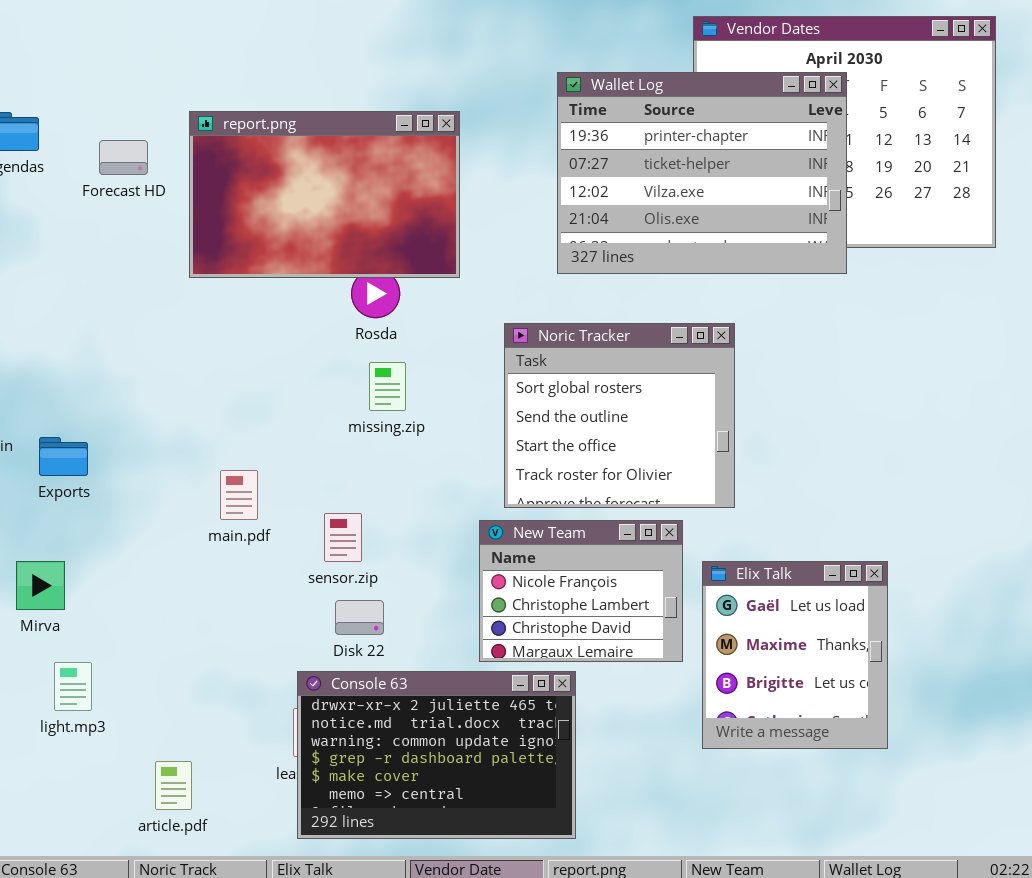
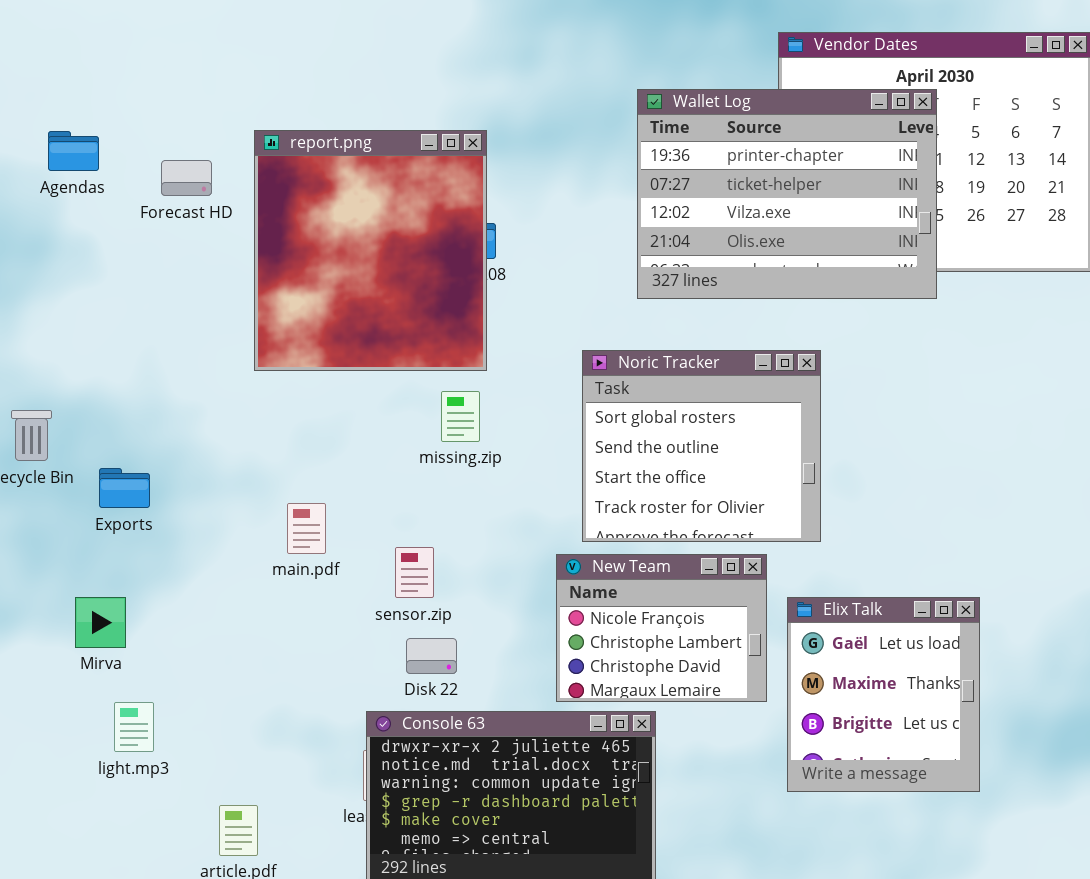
report.png: [189,111,460,278] -> [254,130,487,371], resized

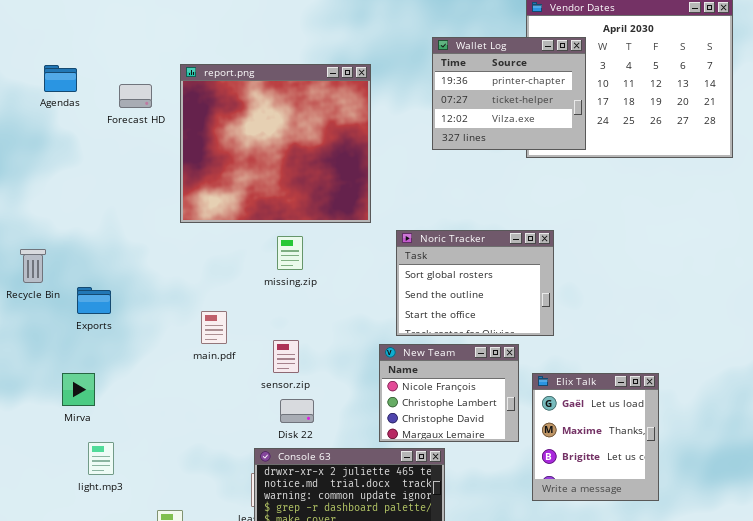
Wallet Log: [637,89,937,299] -> [432,37,586,150], resized
report.png: [254,130,487,371] -> [180,64,371,223], resized
Noric Tracker: [582,350,821,542] -> [396,230,554,336], resized
missing.zip: [441,391,480,442] -> [277,236,303,270], moved

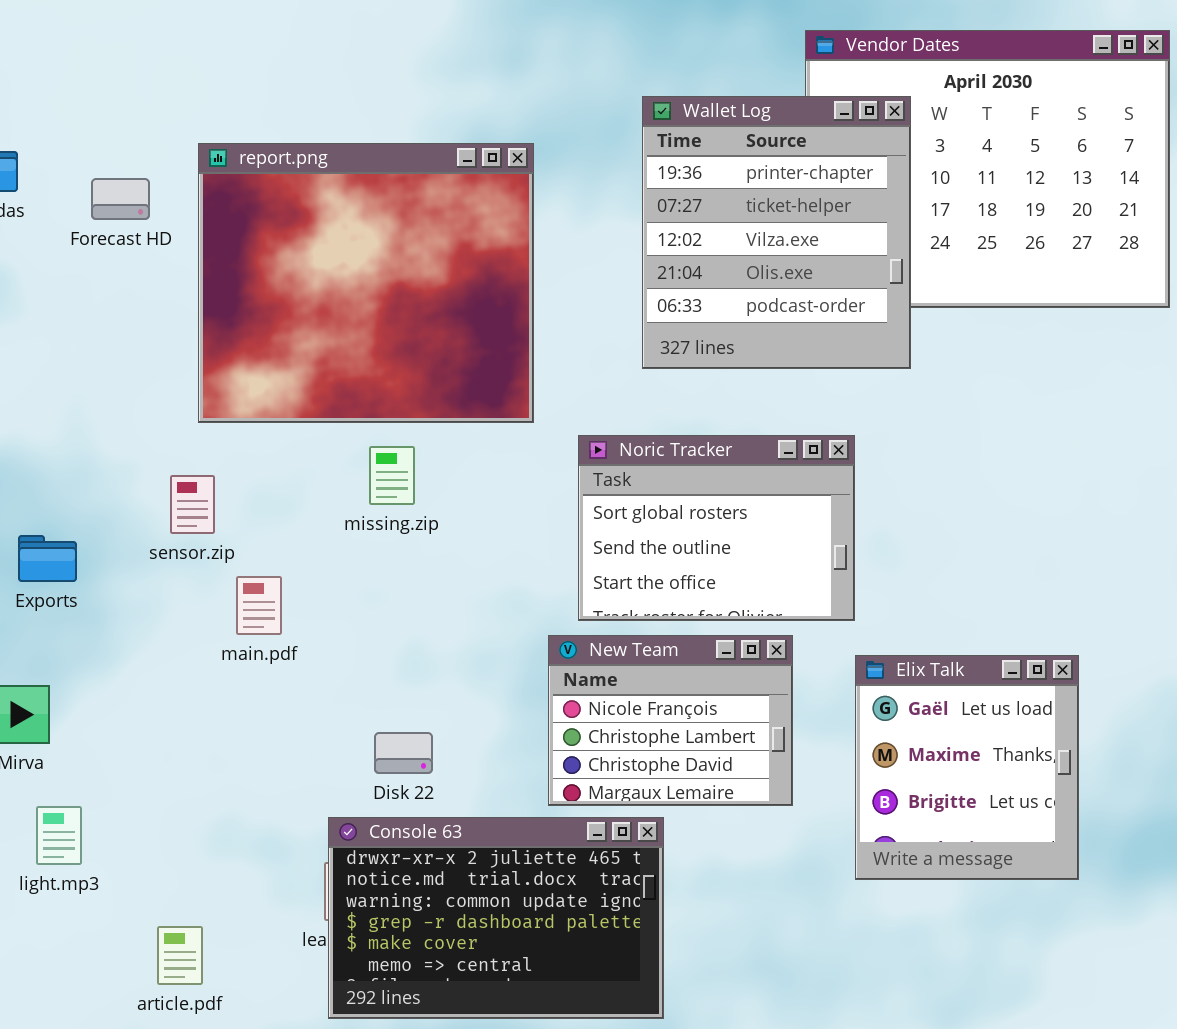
Wallet Log: [432,37,586,150] -> [642,96,911,369], resized
sensor.zip: [273,340,299,373] -> [170,475,215,534], moved
Elix Talk: [532,373,659,501] -> [855,655,1079,880], moved

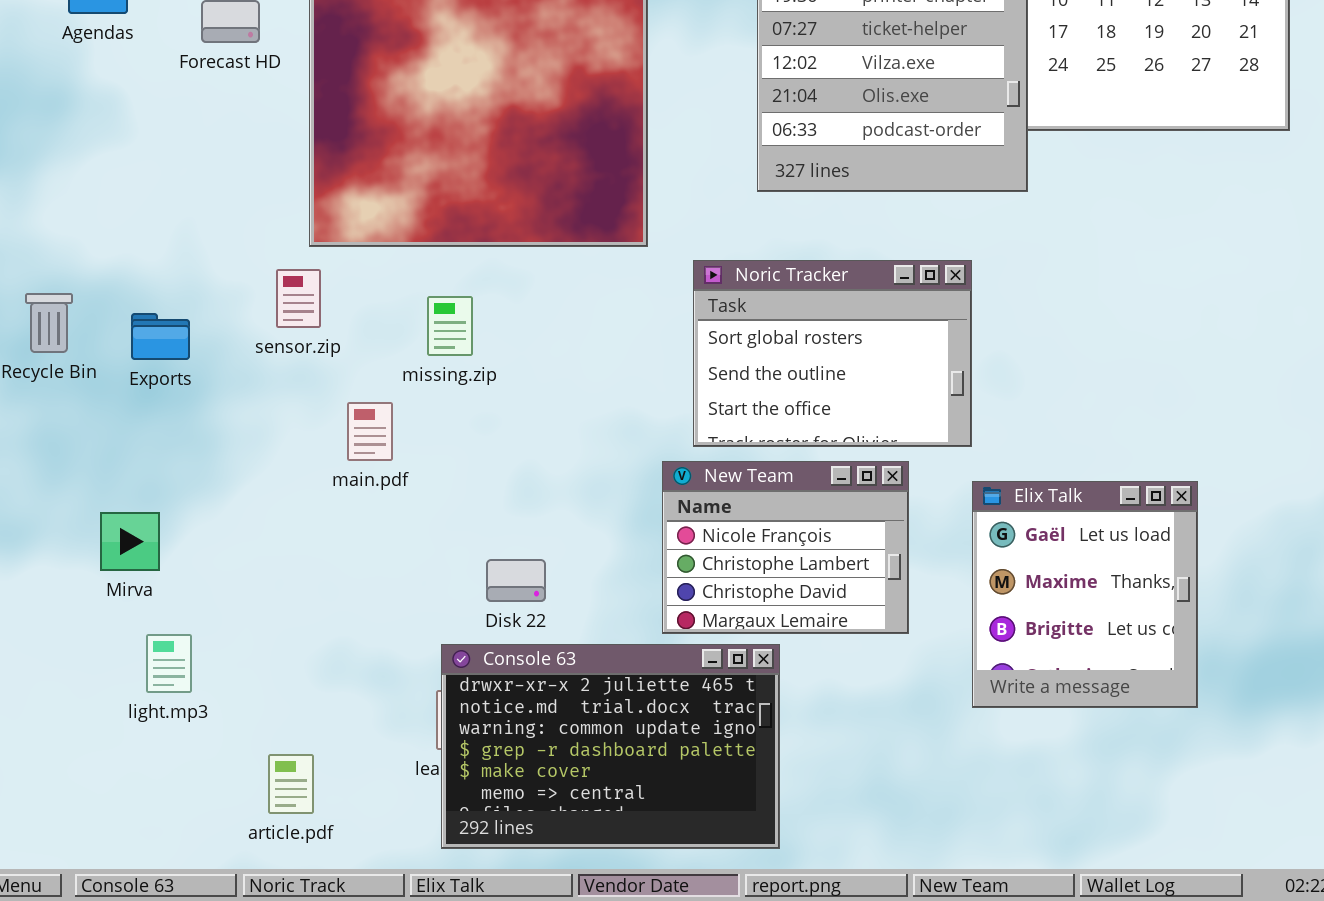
missing.zip: [369,446,415,505] -> [427,296,473,356], moved
sensor.zip: [170,475,215,534] -> [276,269,321,328], moved
Exports: [18,535,77,582] -> [131,313,190,360], moved

